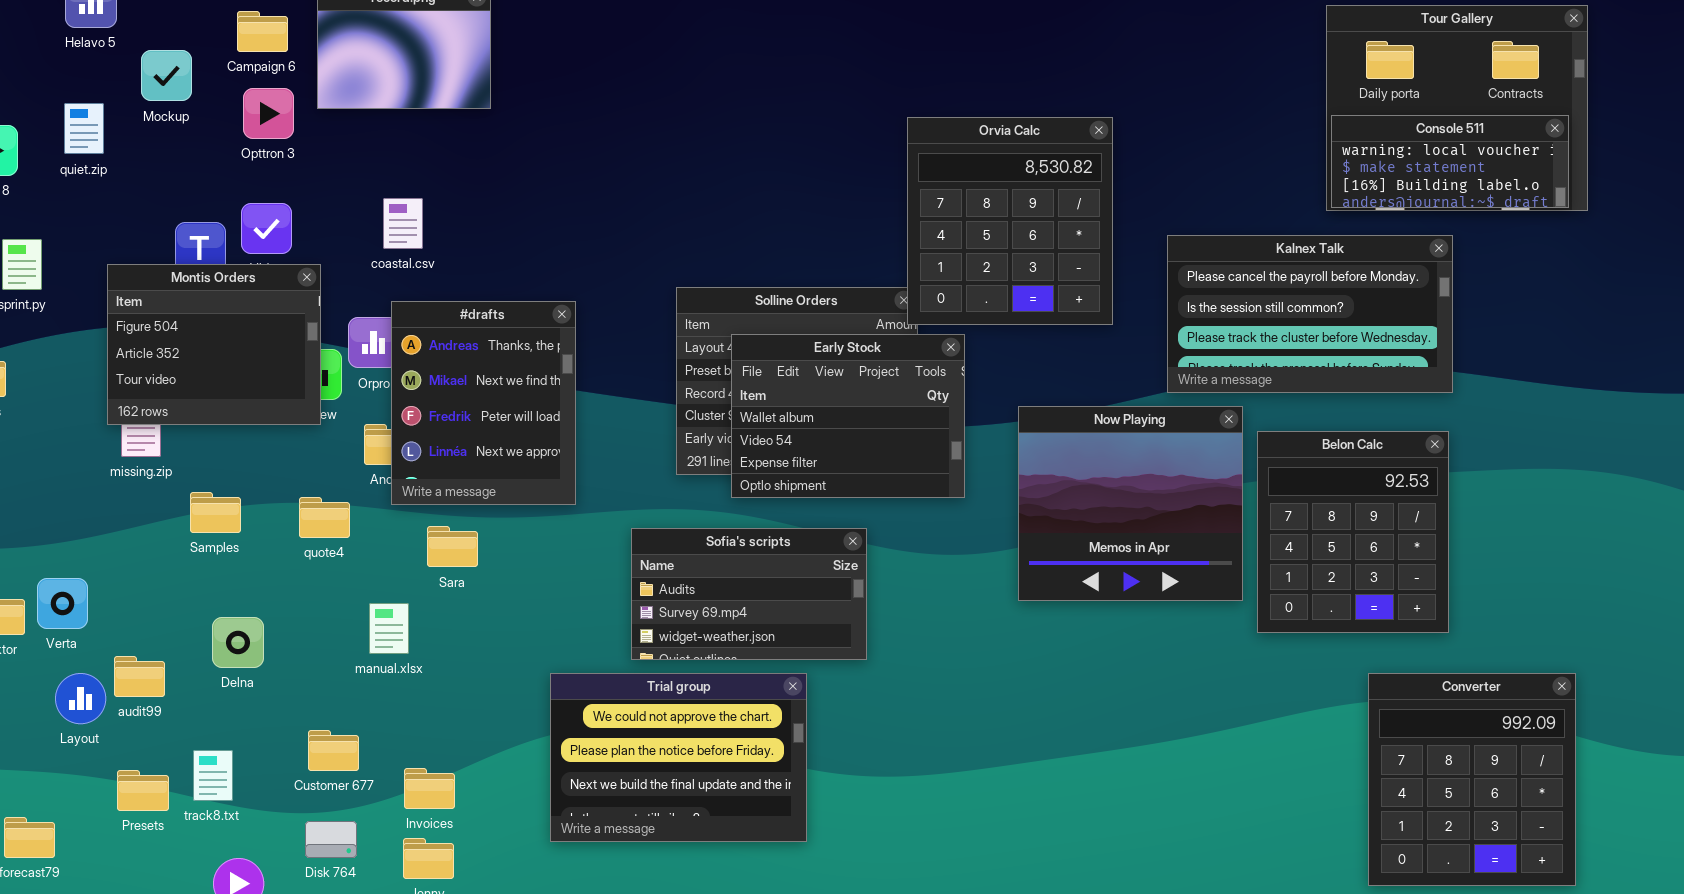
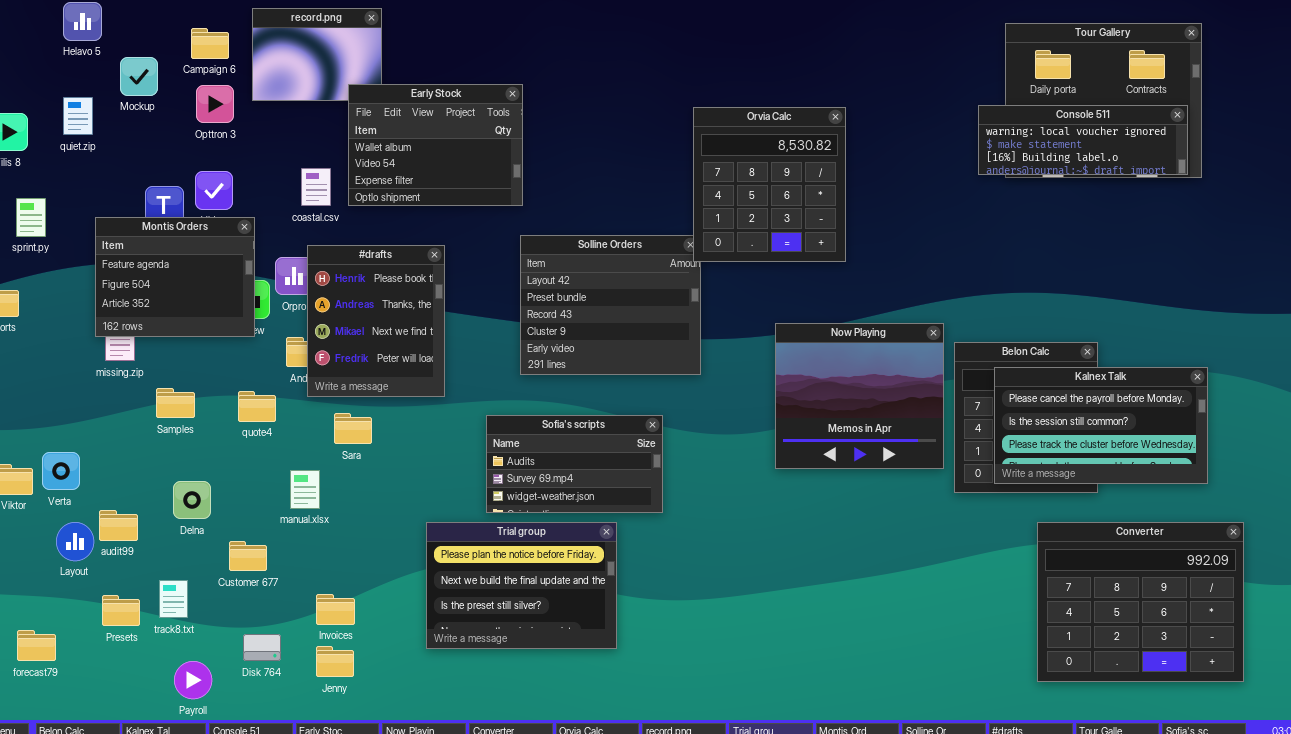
Console 511: [1331,115,1569,208] -> [978,105,1188,175], resized
Kalnex Talk: [1167,235,1453,393] -> [994,367,1208,484], moved
Montis Orders: [107,264,321,425] -> [95,217,255,337], scrolled up 1 row
#drafts: [391,301,576,505] -> [307,245,445,397], scrolled up 1 row
Early Stock: [731,334,965,498] -> [348,84,523,206], moved
Trial group: [550,673,807,842] -> [426,522,617,649], scrolled down 1 row
Converter: [1368,673,1576,886] -> [1037,522,1244,682], resized
Customer 677: [308,730,359,771] -> [229,541,267,571], moved

